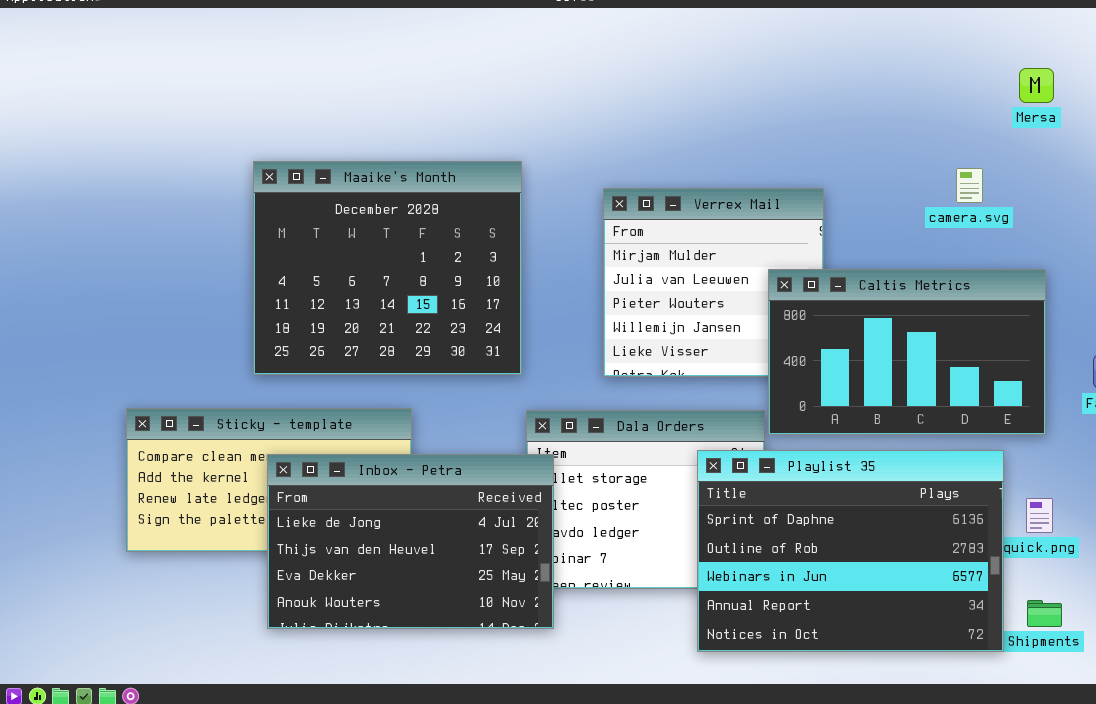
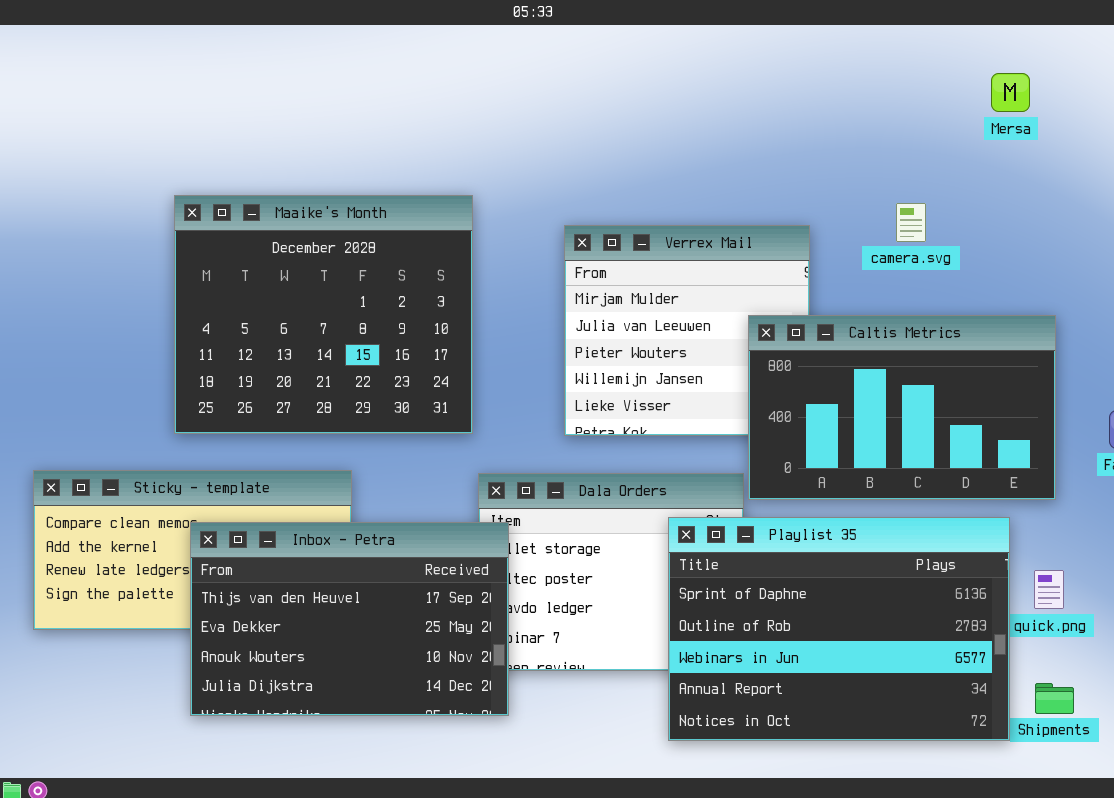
Mersa: [1019,68,1054,103] -> [991,73,1030,112], moved
camera.svg: [956,168,983,203] -> [896,203,926,242], moved
Inbox - Petra: [267,454,554,629] -> [190,522,509,716], scrolled down 1 row

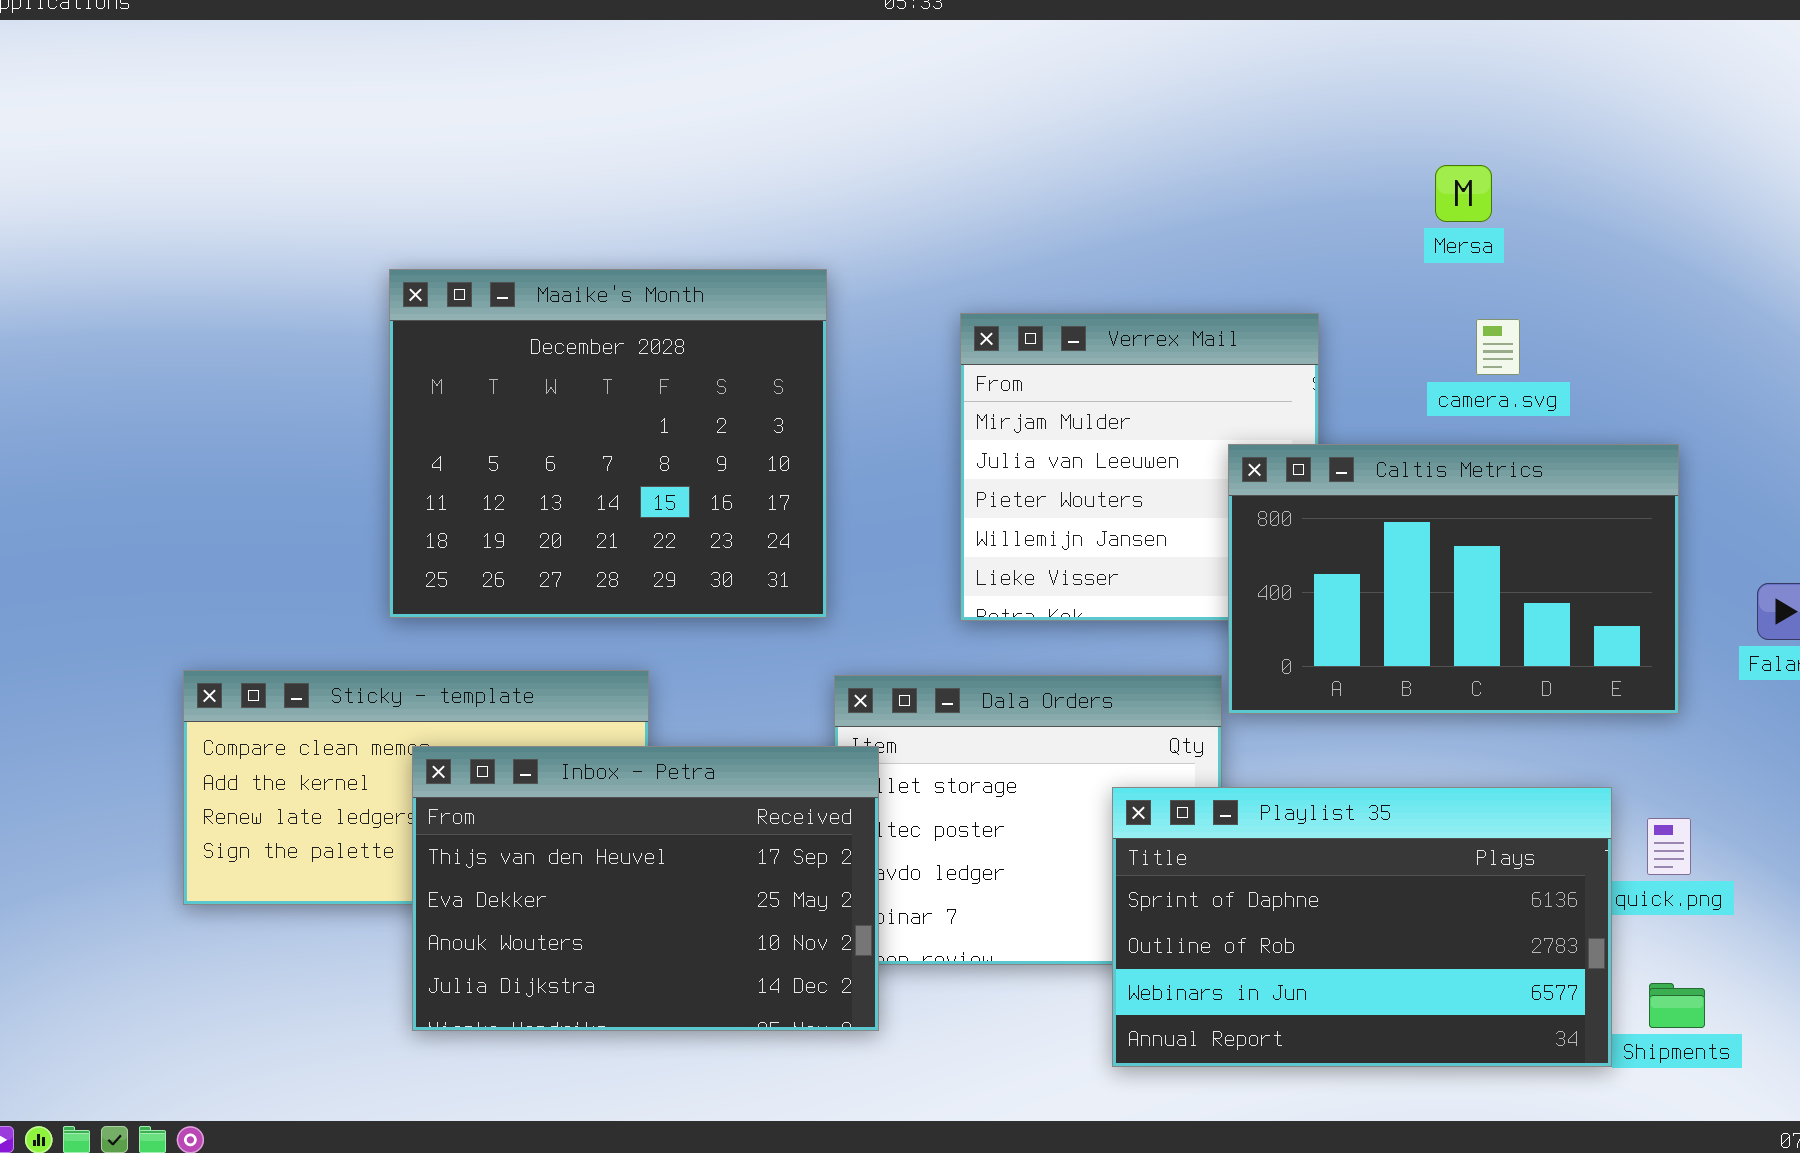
Mersa: [991,73,1030,112] -> [1435,165,1492,222], moved
camera.svg: [896,203,926,242] -> [1476,319,1520,375], moved
Playlist 35: [668,517,1010,741] -> [1112,787,1612,1067], resized

